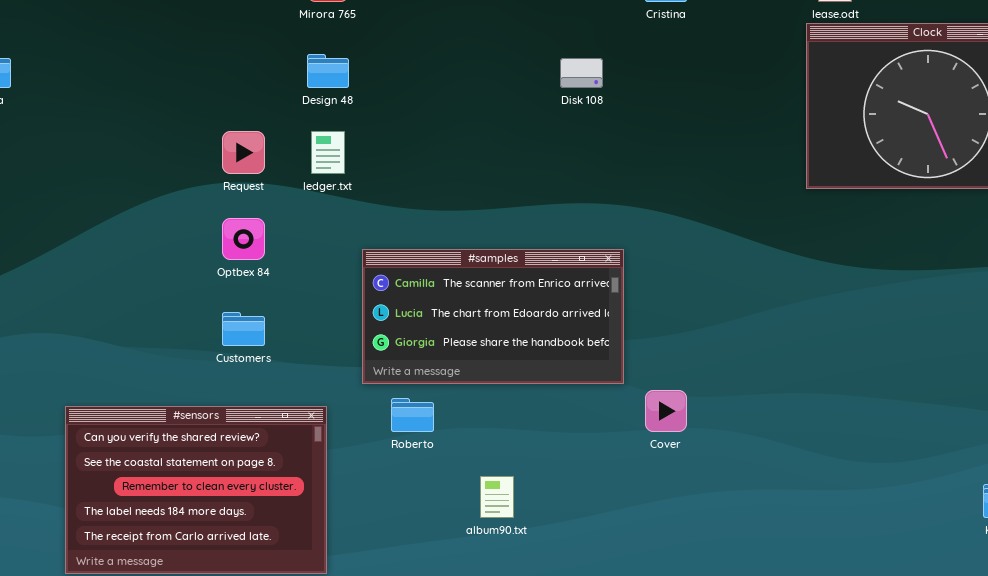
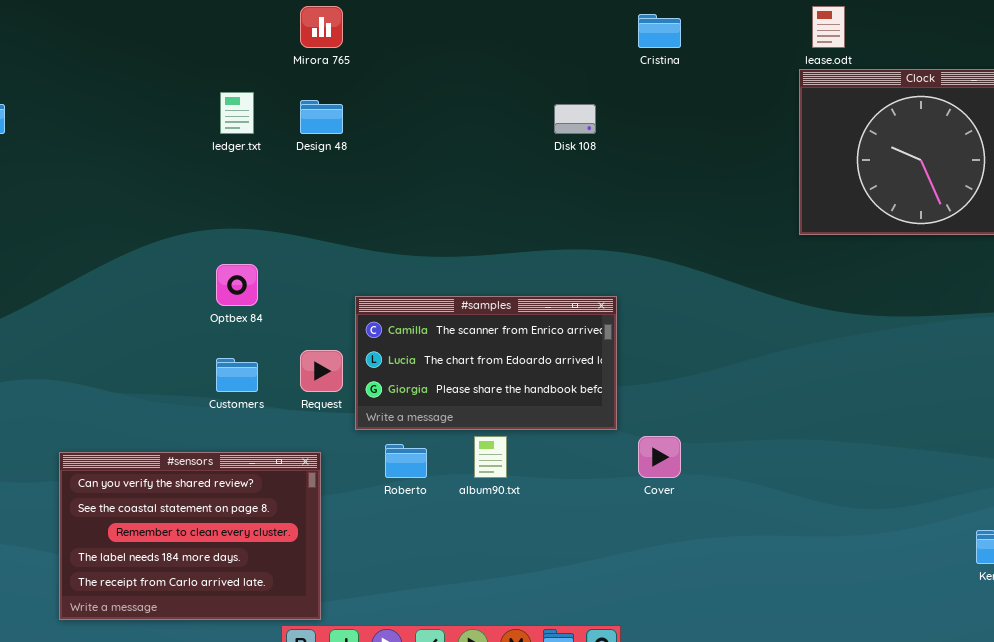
Request: [222,131,265,174] -> [300,350,343,392], moved
ledger.txt: [311,131,345,174] -> [220,92,254,134], moved
album90.txt: [480,476,514,518] -> [474,436,507,478], moved

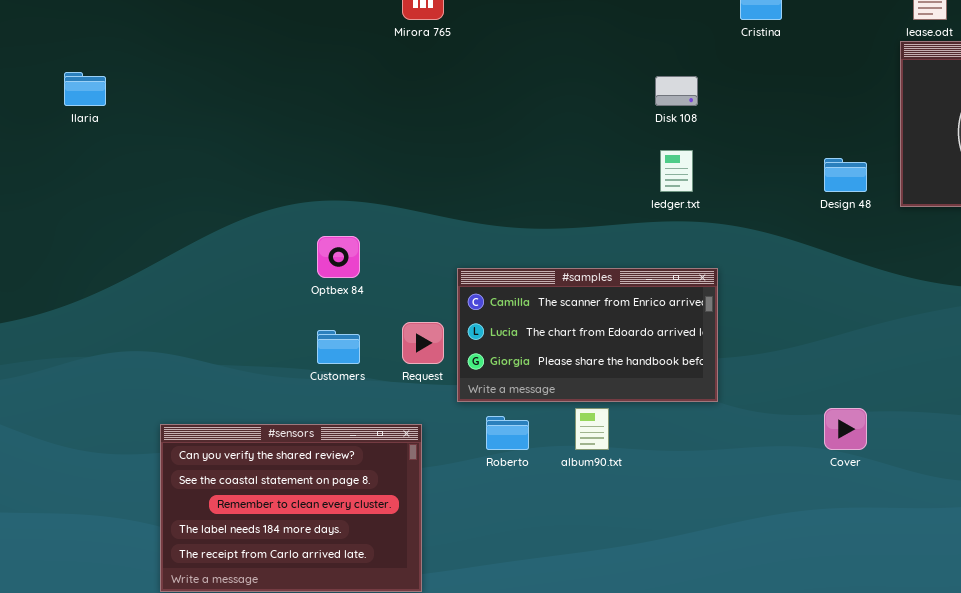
ledger.txt: [220,92,254,134] -> [660,150,693,192], moved
Design 48: [300,100,343,134] -> [824,158,867,192], moved
Cover: [638,436,681,478] -> [824,408,867,450], moved

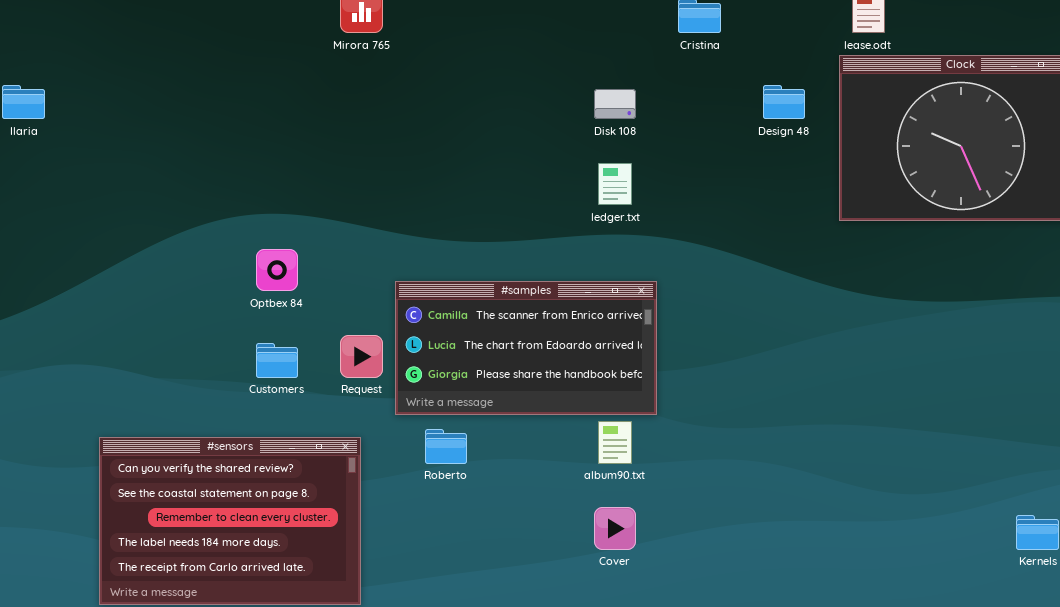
Design 48: [824,158,867,192] -> [763,85,805,119], moved
album90.txt: [575,408,609,450] -> [598,421,632,464], moved
Cover: [824,408,867,450] -> [594,507,636,550], moved

